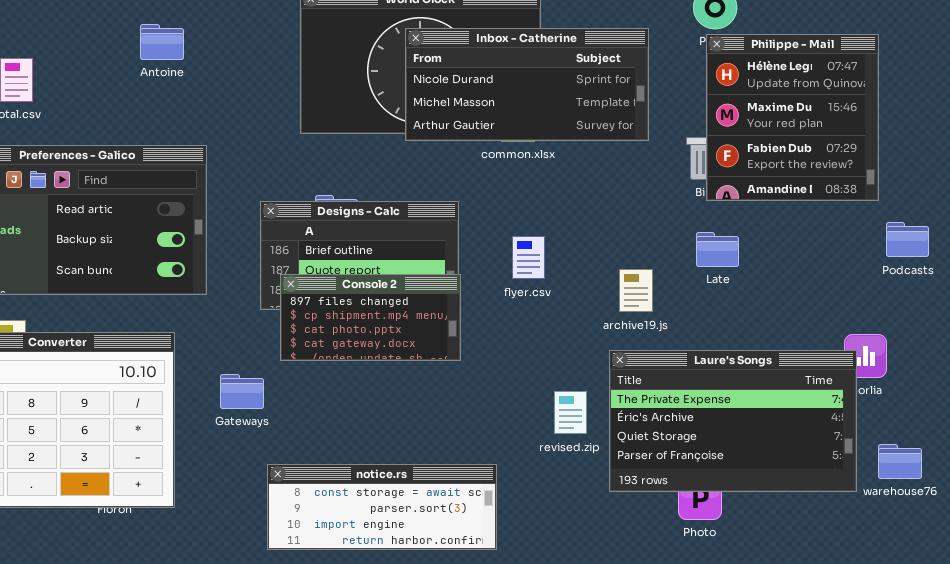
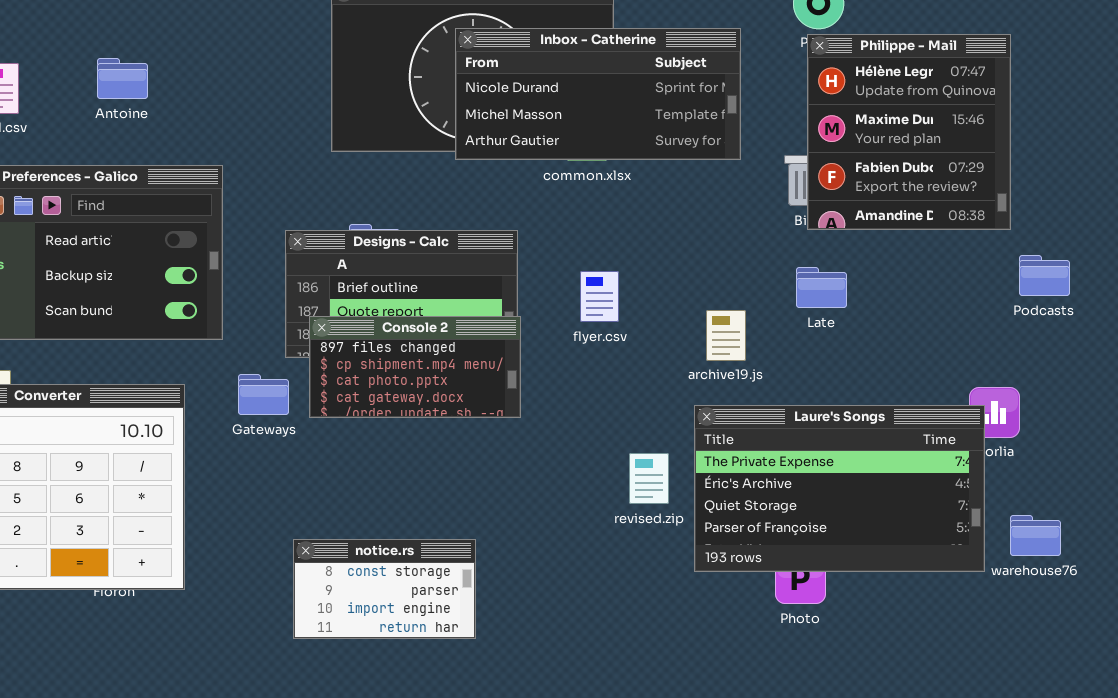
Antoine: [140,24,184,60] -> [97,58,148,99], moved
Gateways: [220,374,264,409] -> [238,374,289,415], moved
notice.rs: [267,464,497,550] -> [293,539,476,639], resized

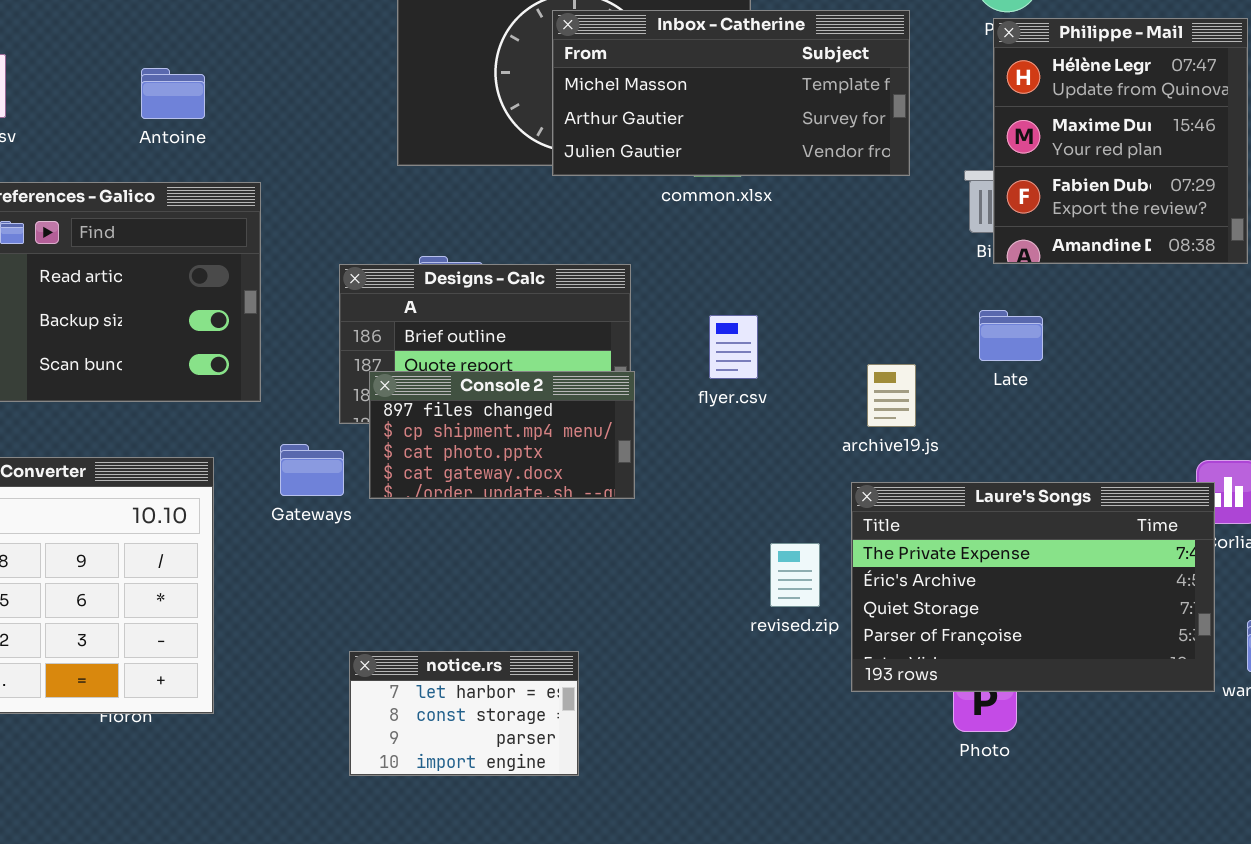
Inbox - Catherine: [455,28,741,160] -> [552,10,910,176], scrolled down 1 row
Antoine: [97,58,148,99] -> [141,68,205,119], moved
notice.rs: [293,539,476,639] -> [349,651,579,776], scrolled up 1 row

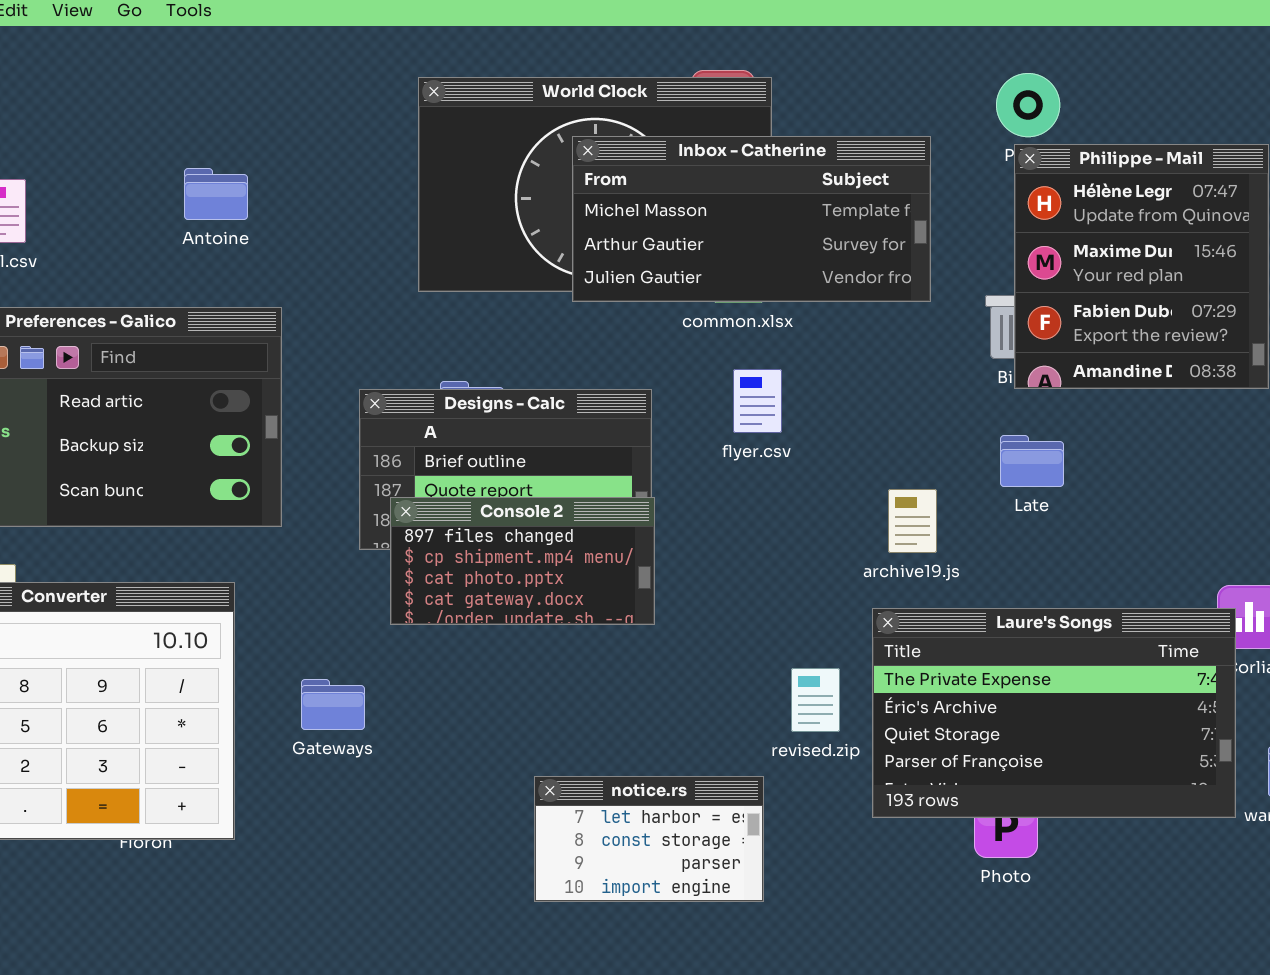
Antoine: [141,68,205,119] -> [184,168,248,220], moved
flyer.csv: [709,315,758,379] -> [733,369,782,433], moved
Gateways: [280,444,344,496] -> [301,679,365,730], moved
notice.rs: [349,651,579,776] -> [534,776,764,902], moved

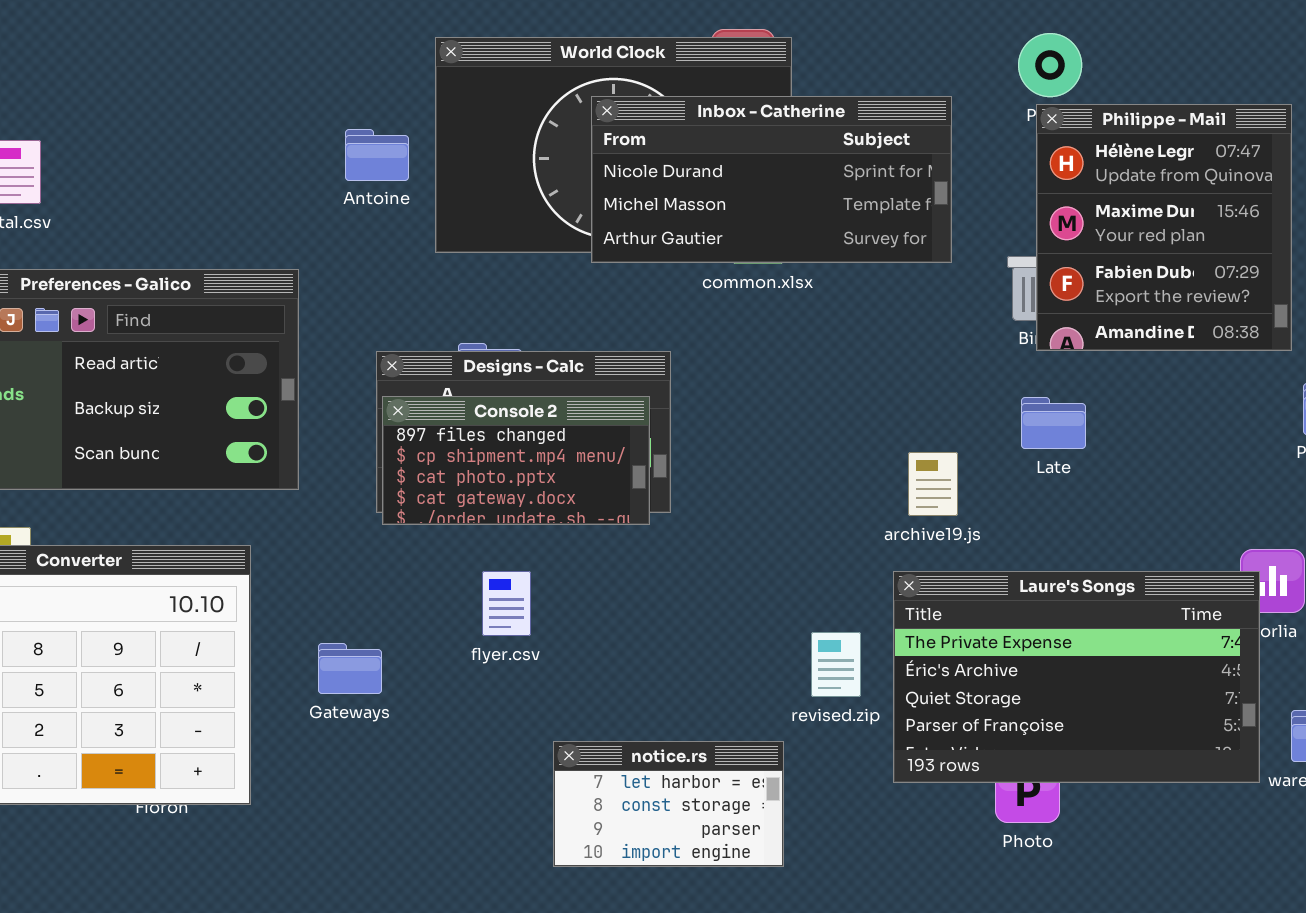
Inbox - Catherine: [572,136,931,302] -> [591,96,952,263], scrolled up 1 row
Antoine: [184,168,248,220] -> [345,129,409,181], moved
flyer.csv: [733,369,782,433] -> [482,571,531,636], moved
Console 2: [390,497,655,625] -> [382,396,650,525], moved

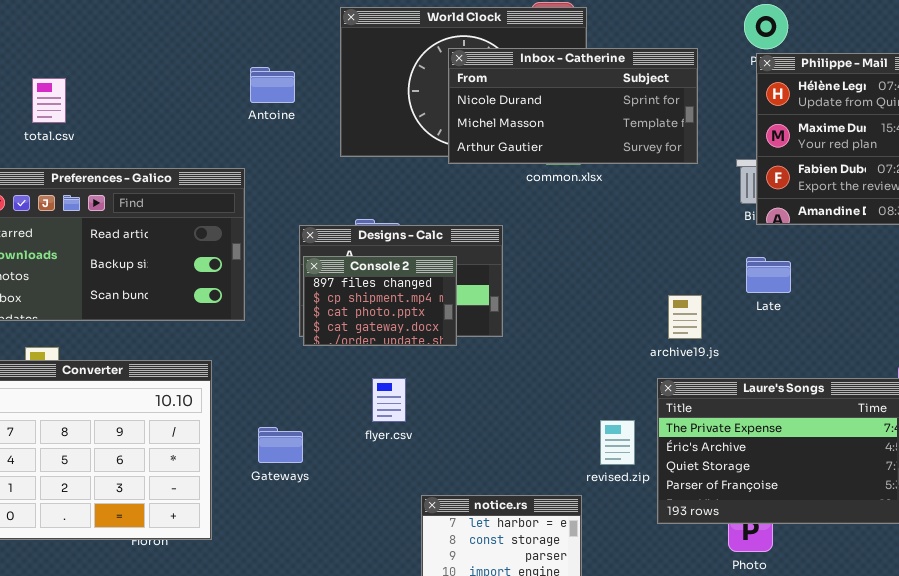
Antoine: [345,129,409,181] -> [250,67,295,103], moved
Console 2: [382,396,650,525] -> [303,256,457,346], resized

